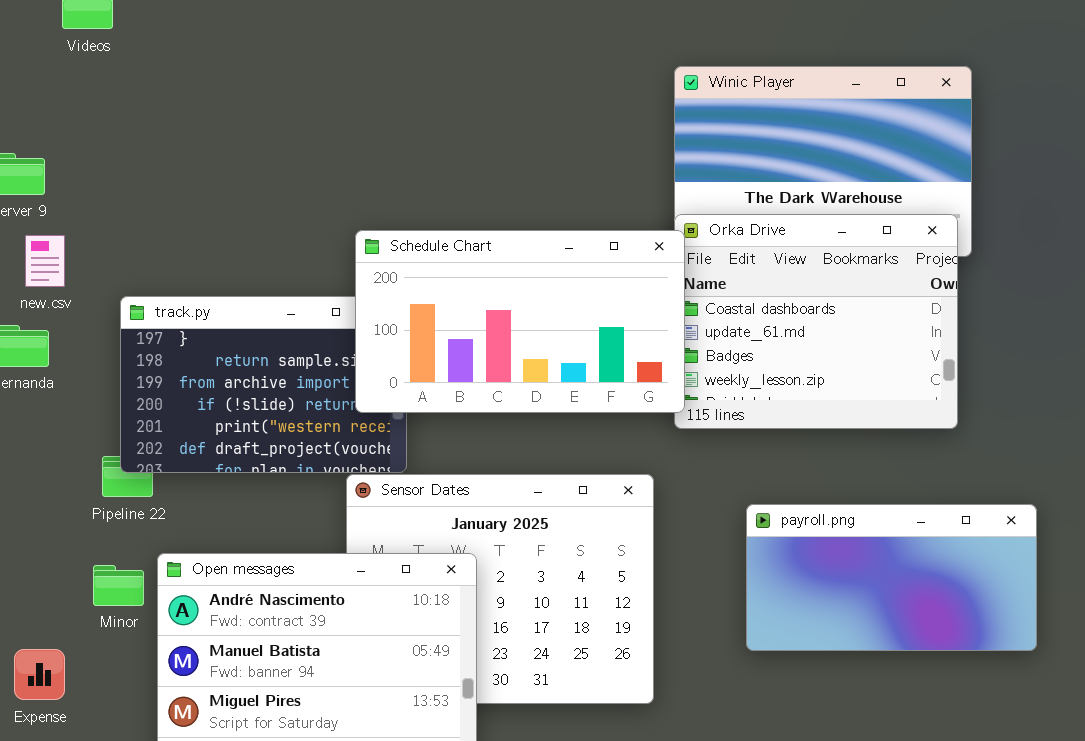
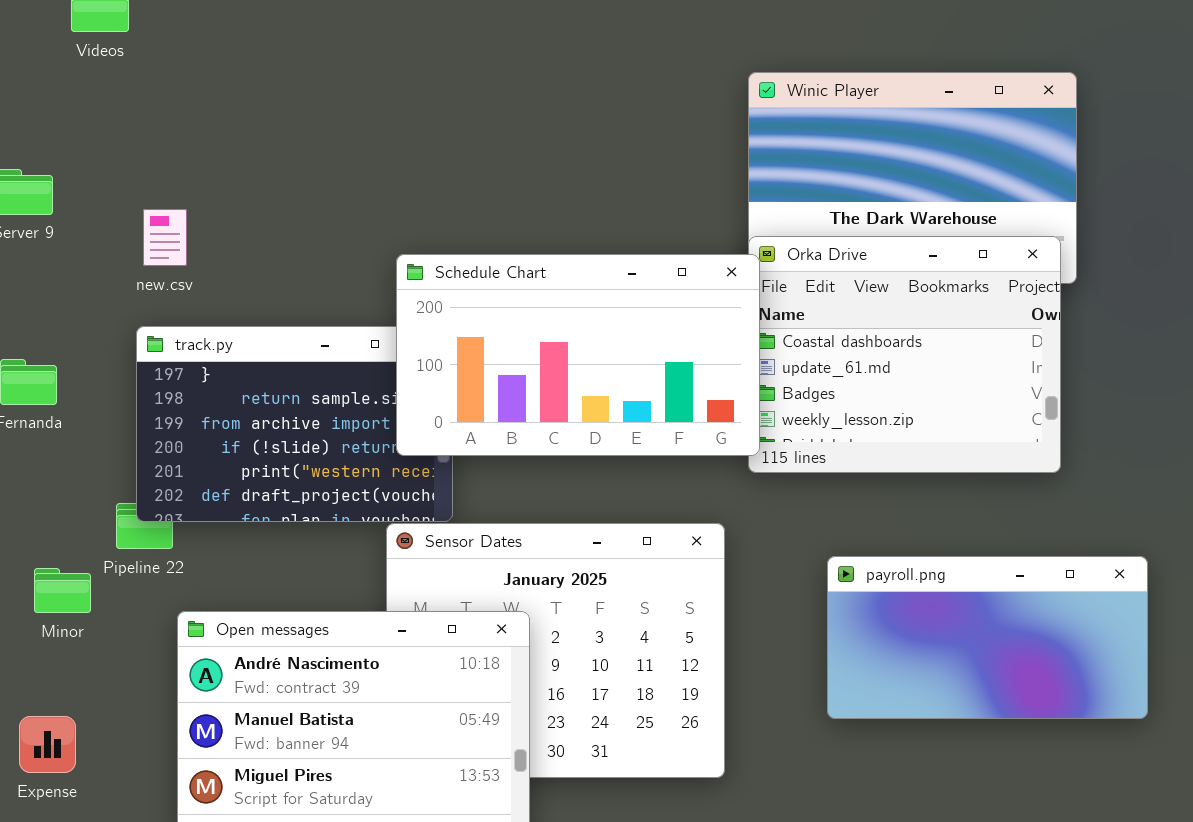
new.csv: [25,235,65,287] -> [143,209,187,266], moved
Minor: [93,565,144,606] -> [34,568,91,613], moved

